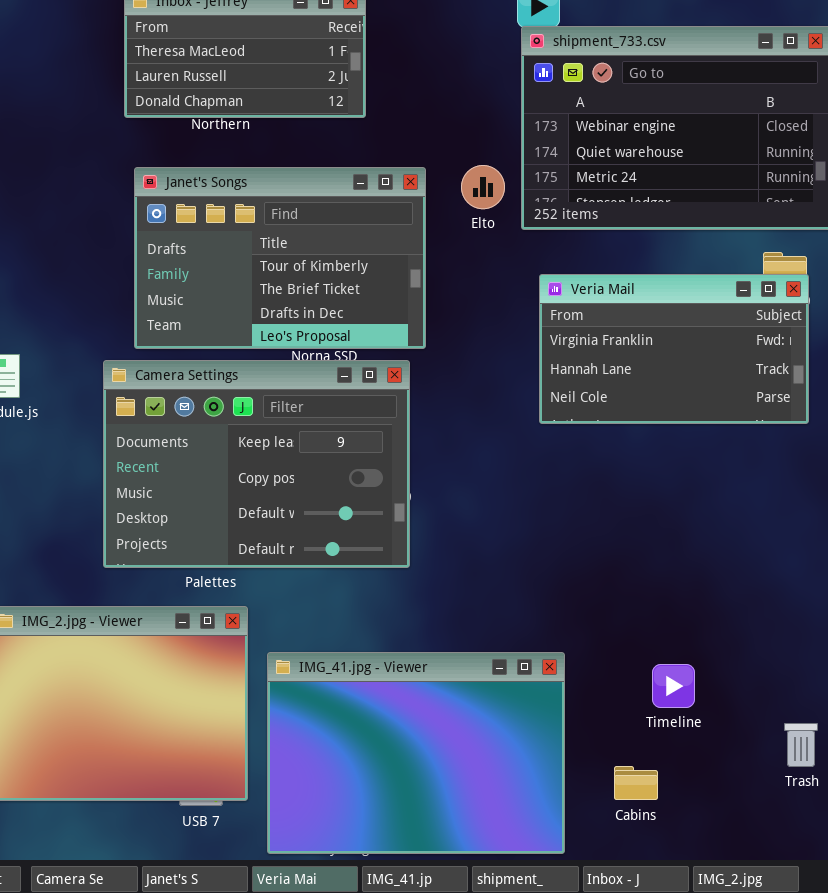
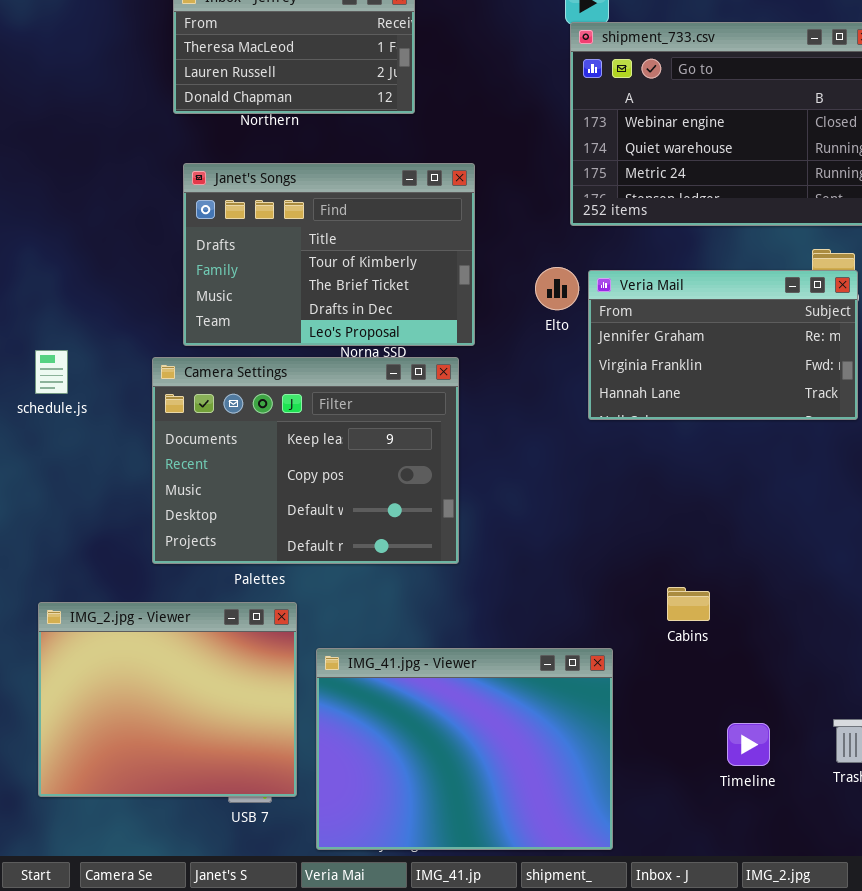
Elto: [461,165,505,209] -> [535,267,579,310], moved
Veria Mail: [539,274,809,424] -> [588,270,858,420], scrolled up 1 row
Timeline: [652,664,695,708] -> [727,723,770,766], moved
Cabins: [614,766,658,800] -> [667,587,710,621], moved

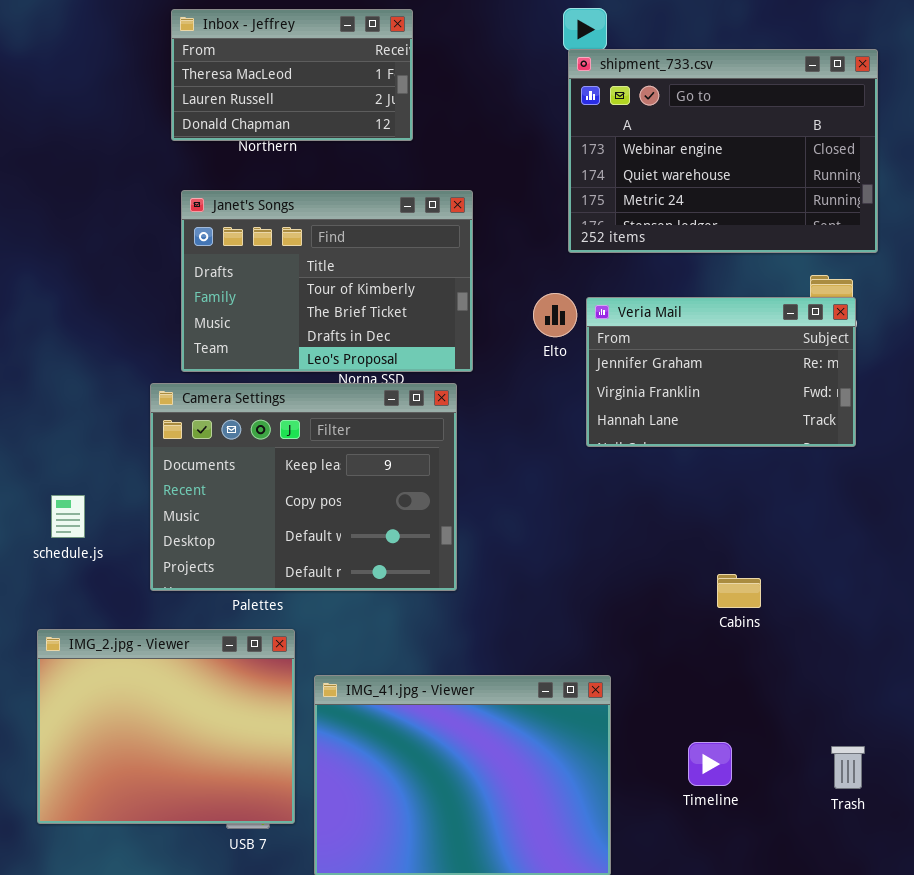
schedule.js: [35,350,68,394] -> [51,495,85,538], moved
Cabins: [667,587,710,621] -> [717,574,761,608], moved
Timeline: [727,723,770,766] -> [688,742,732,786], moved

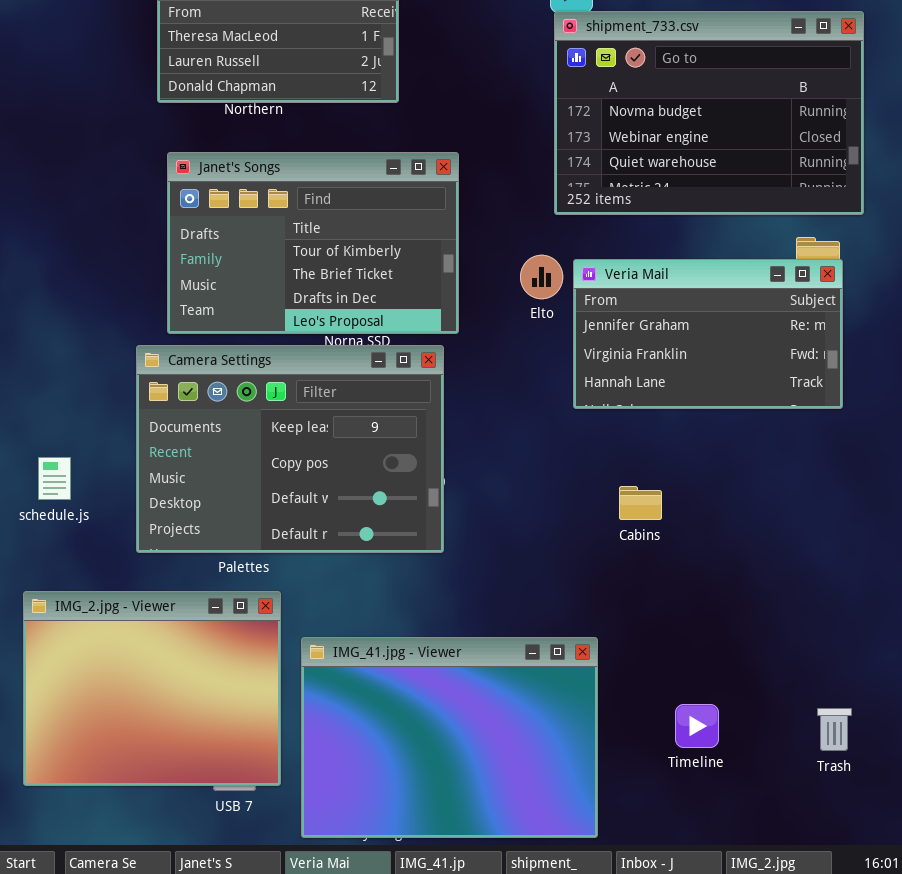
shipment_733.csv: [568,49,878,253] -> [554,11,864,215], scrolled up 1 row
Cabins: [717,574,761,608] -> [619,486,662,520], moved

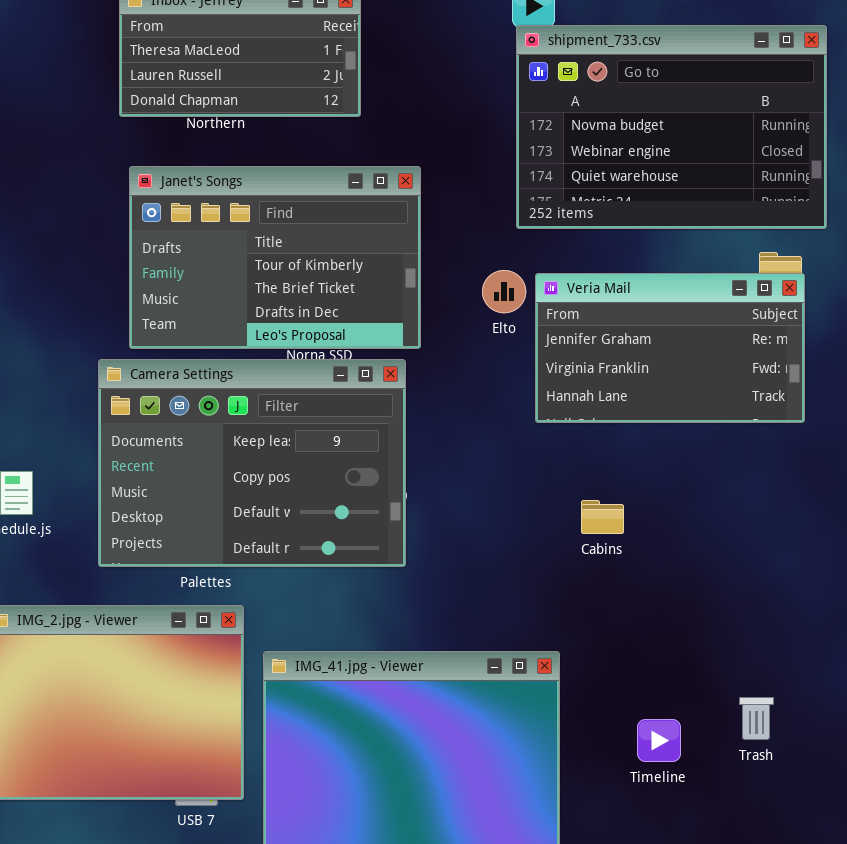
Trash: [817,708,852,751] -> [739,697,774,740], moved

